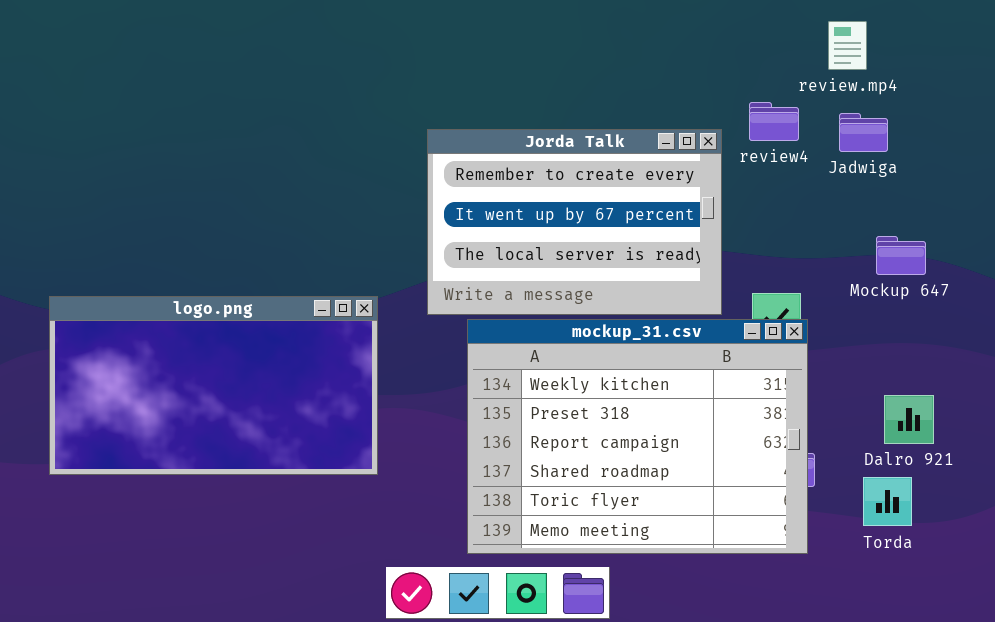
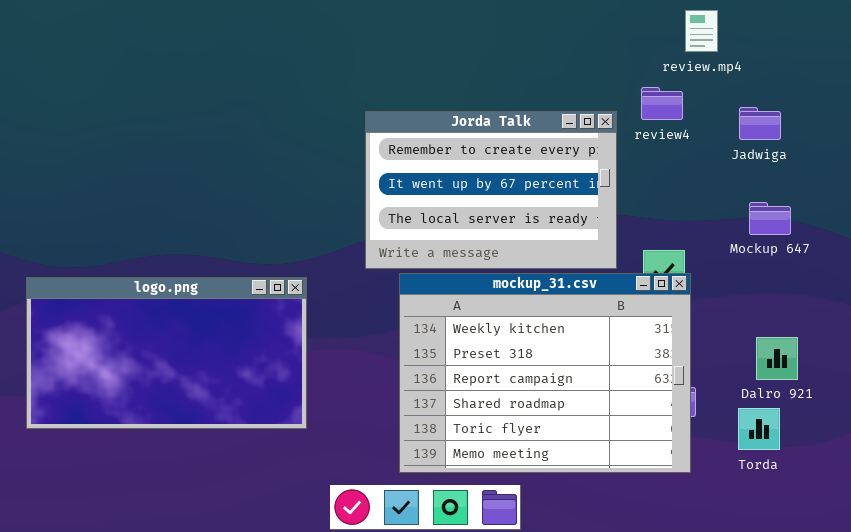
review.mp4: [828,21,867,70] -> [685,10,718,52], moved
Jadwiga: [839,113,888,152] -> [739,107,781,140], moved
logo.png: [49,296,378,475] -> [26,277,307,429], moved

